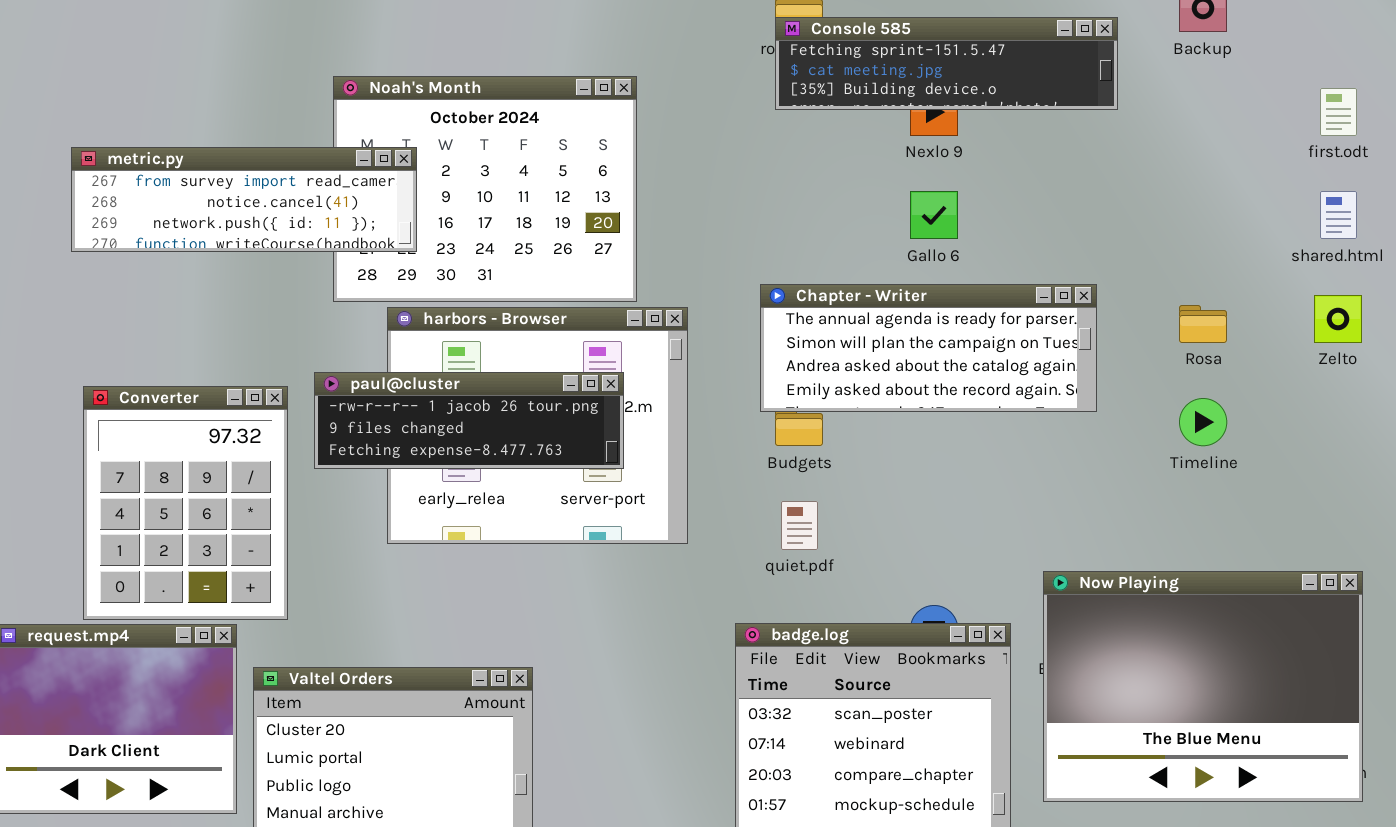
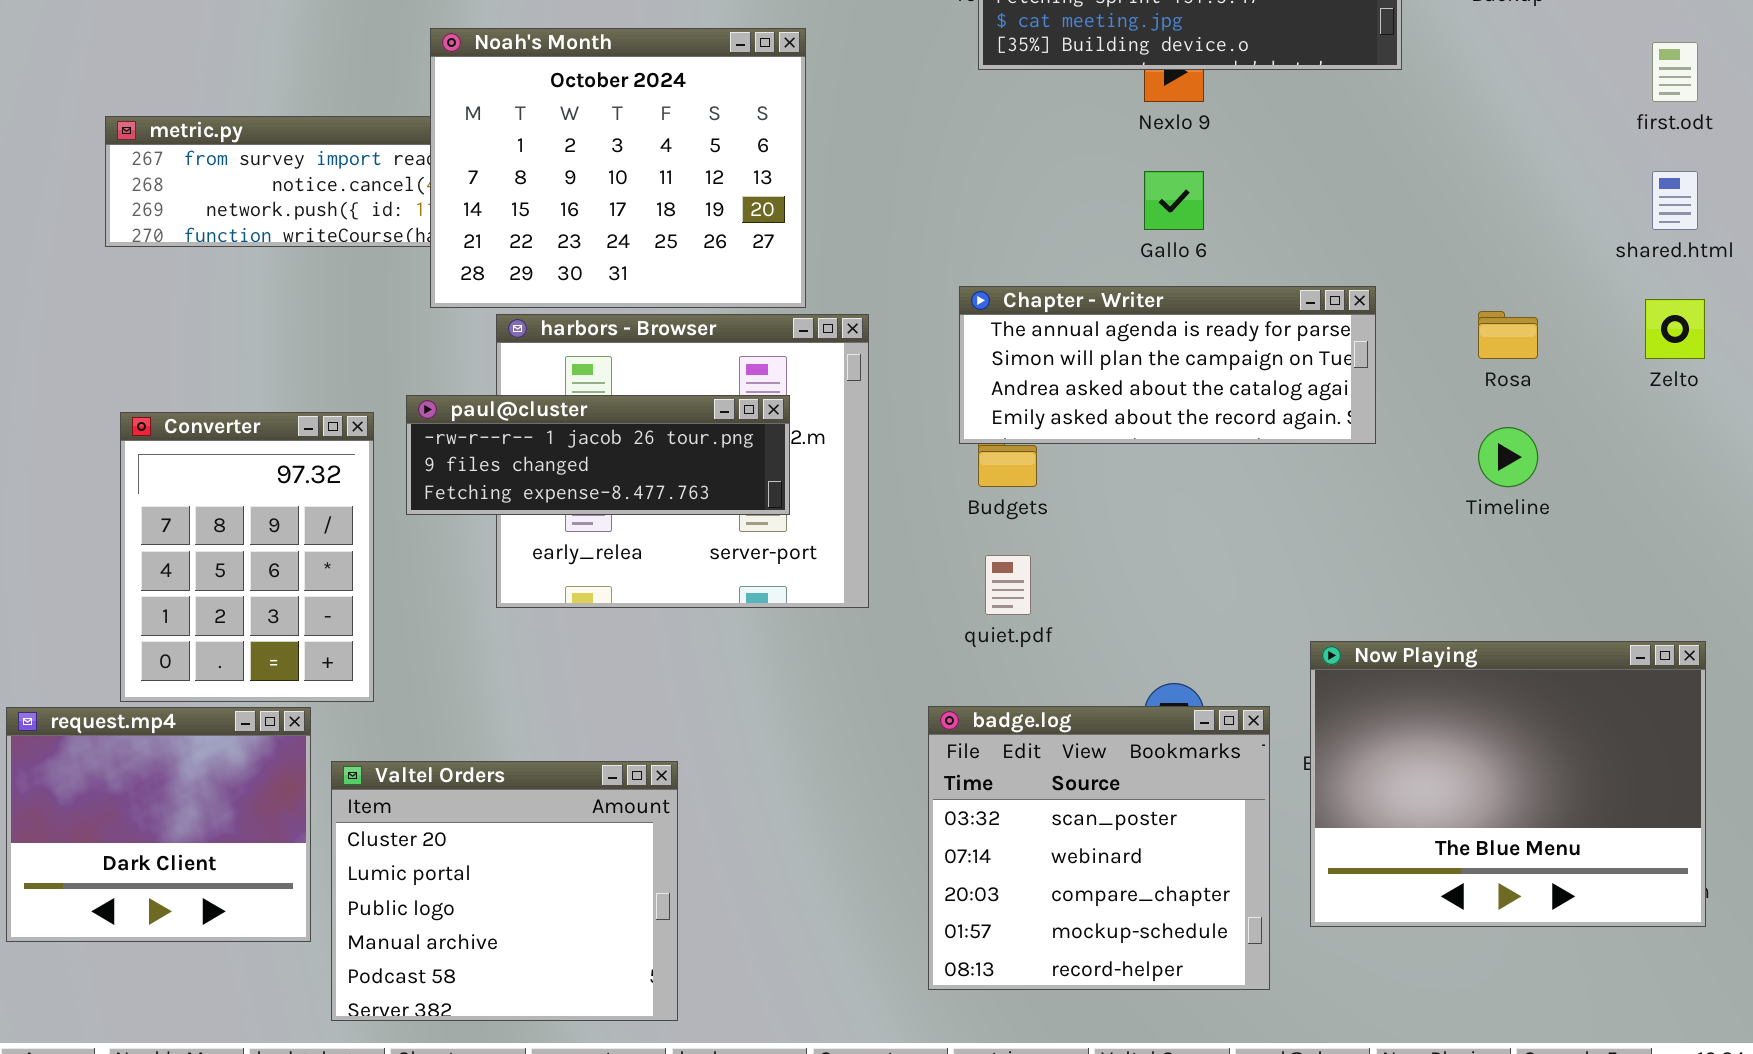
Noah's Month: [333,76,637,302] -> [430,28,806,308], raised

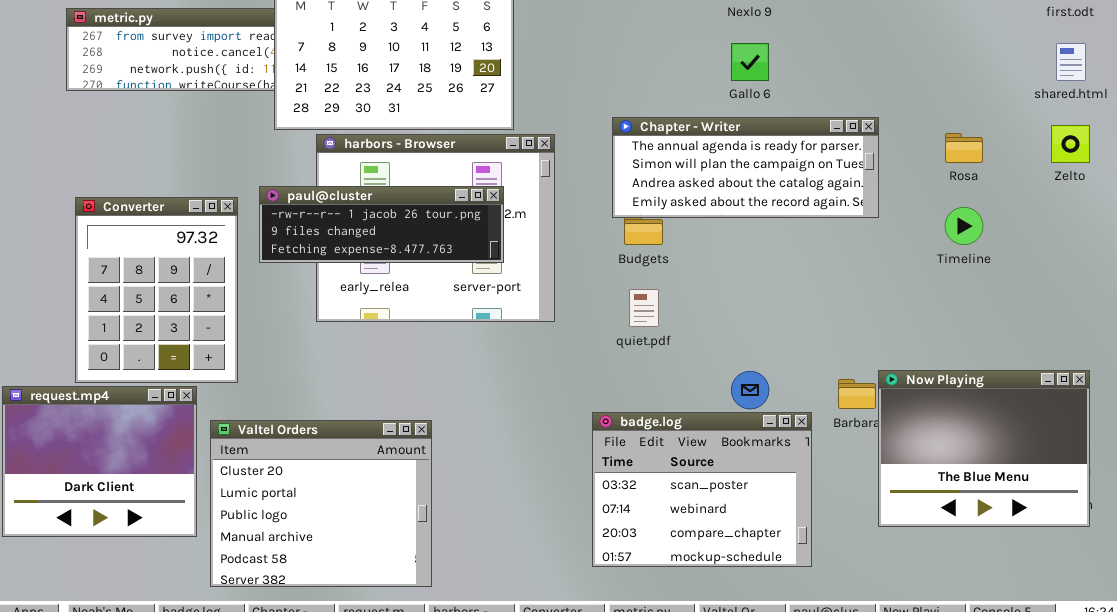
Now Playing: [1310,641,1706,927] -> [878,370,1090,527], resized
badge.log: [928,706,1270,990] -> [592,412,812,567], resized

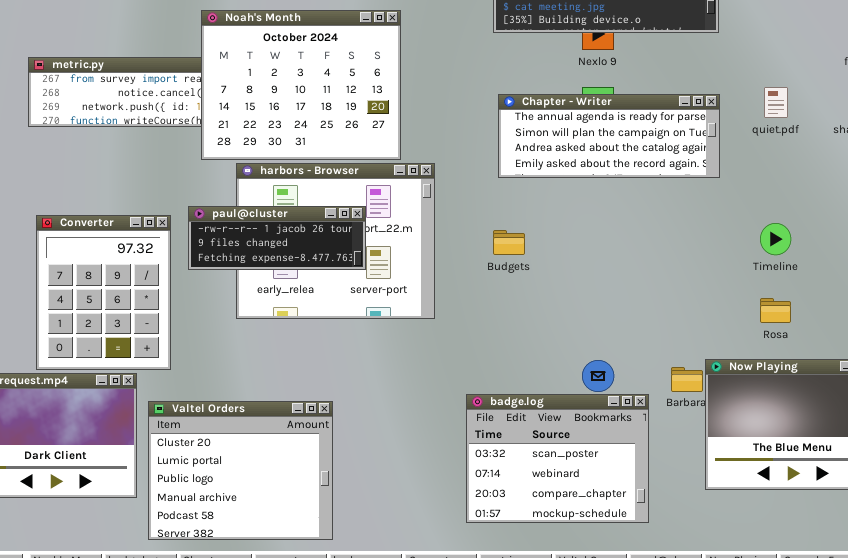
Chapter - Writer: [612,117,879,218] -> [498,94,720,178], moved
Rosa: [945,133,983,163] -> [760,298,791,323], moved
paul@cluster: [259,186,504,263] -> [188,206,366,270], resized
quiet.pdf: [629,289,659,327] -> [764,87,788,118], moved

